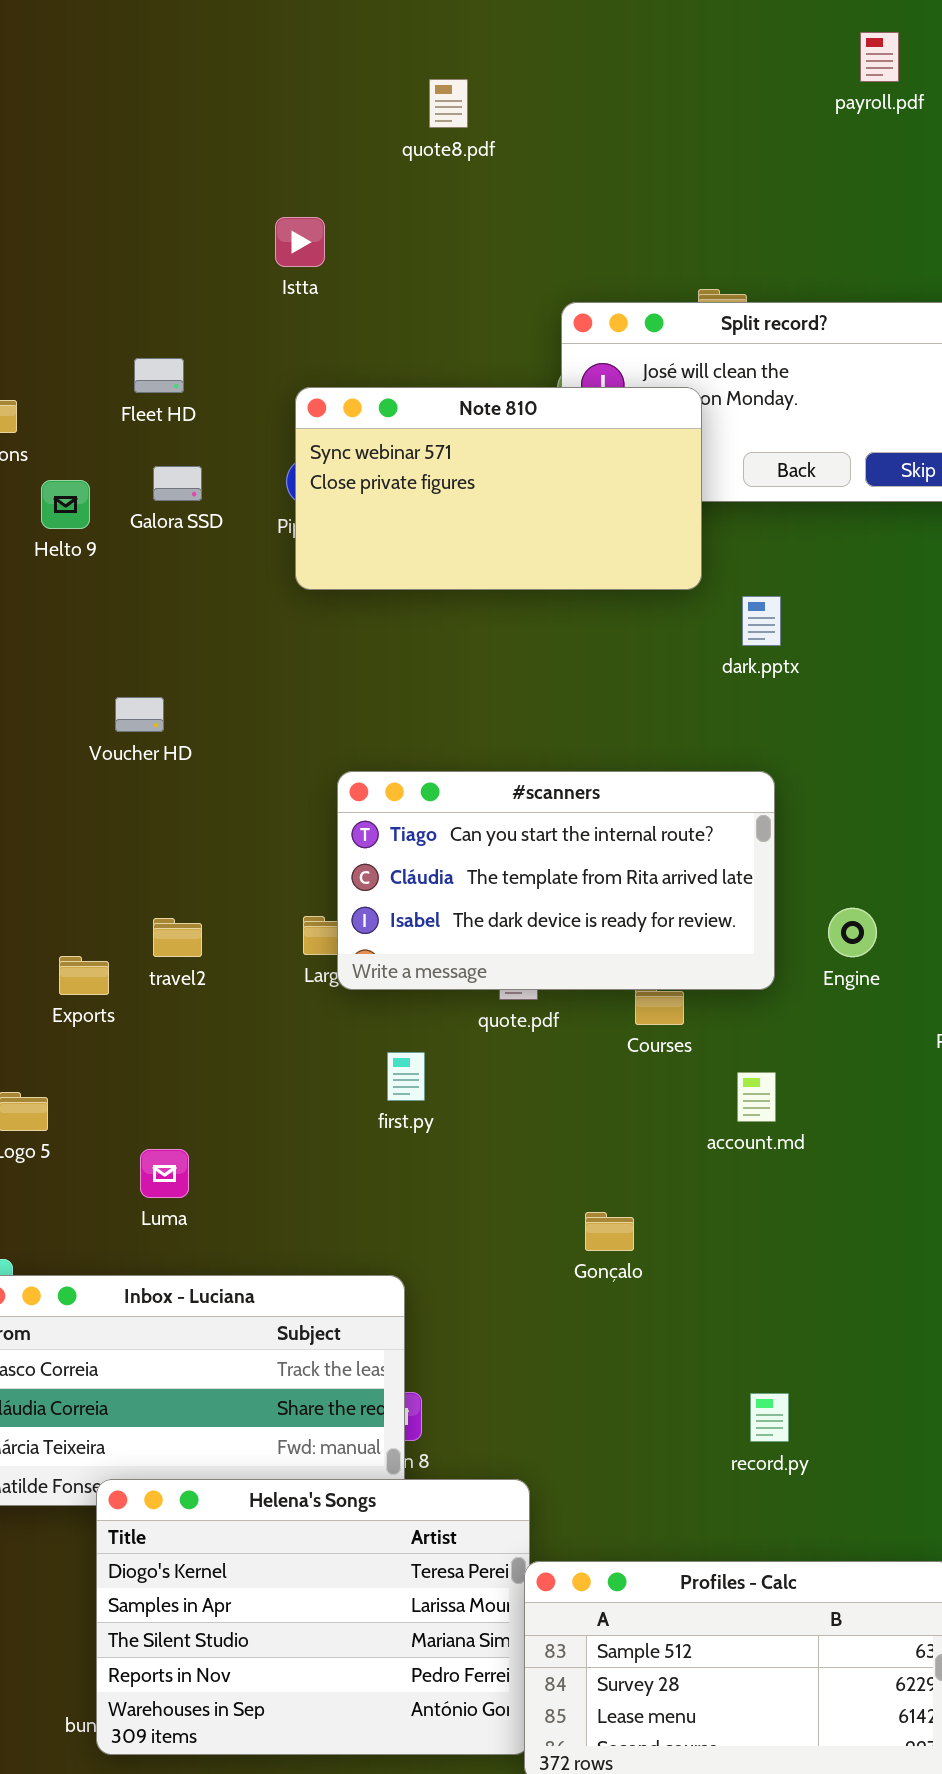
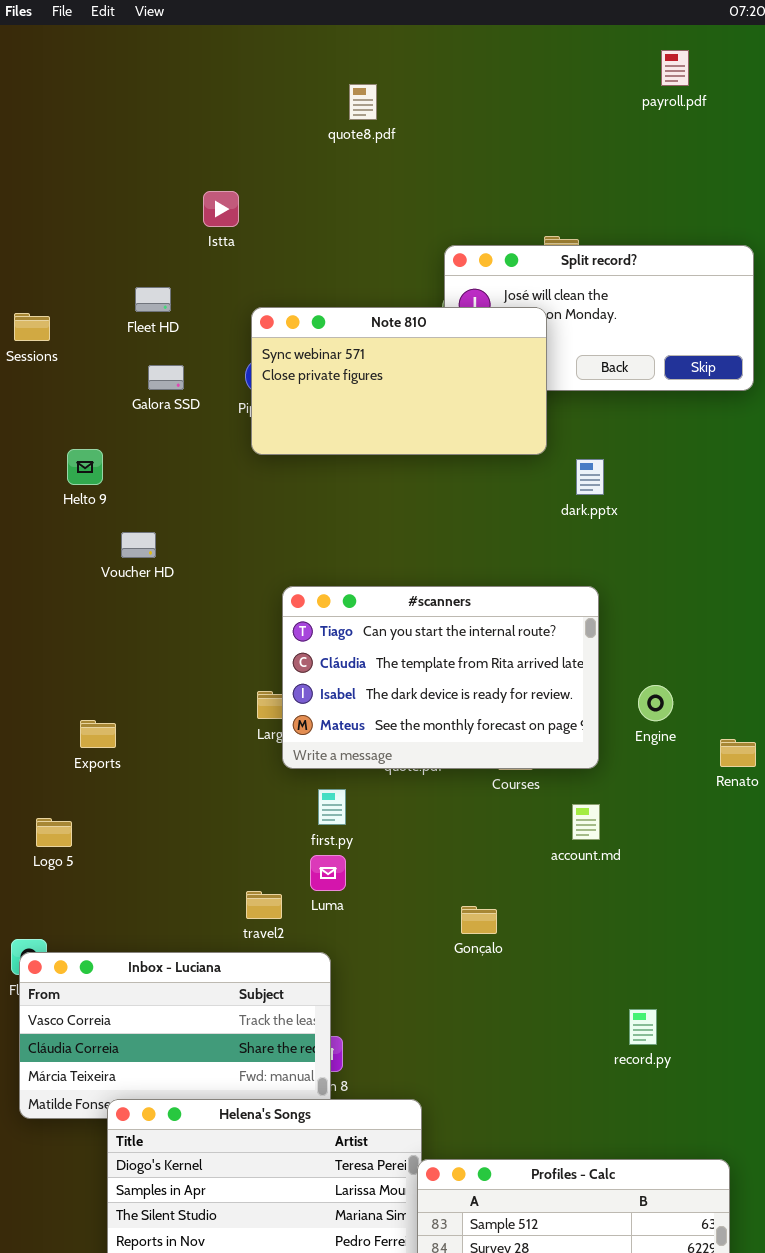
Istta: [275,217,325,267] -> [203,191,239,227], moved
Helto 9: [41,480,90,529] -> [67,449,103,485], moved
#scanners: [337,771,775,990] -> [282,586,599,769], resized
travel2: [153,918,202,957] -> [246,891,282,919], moved
Luma: [140,1149,189,1198] -> [310,855,346,891], moved
record.py: [750,1393,789,1442] -> [629,1009,657,1045], moved

